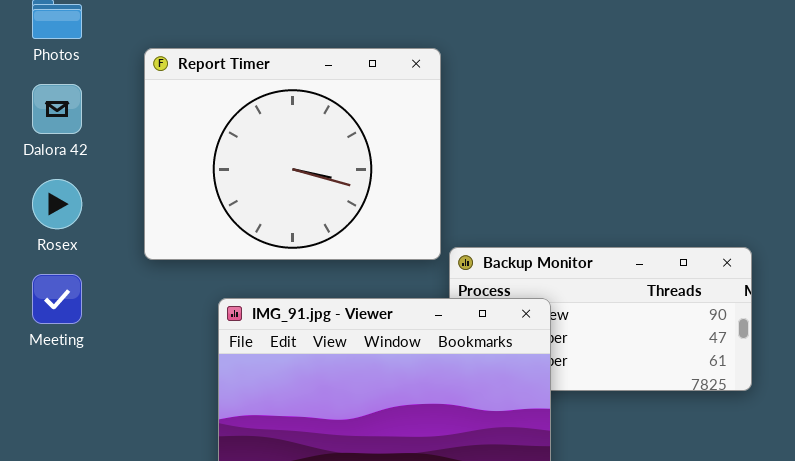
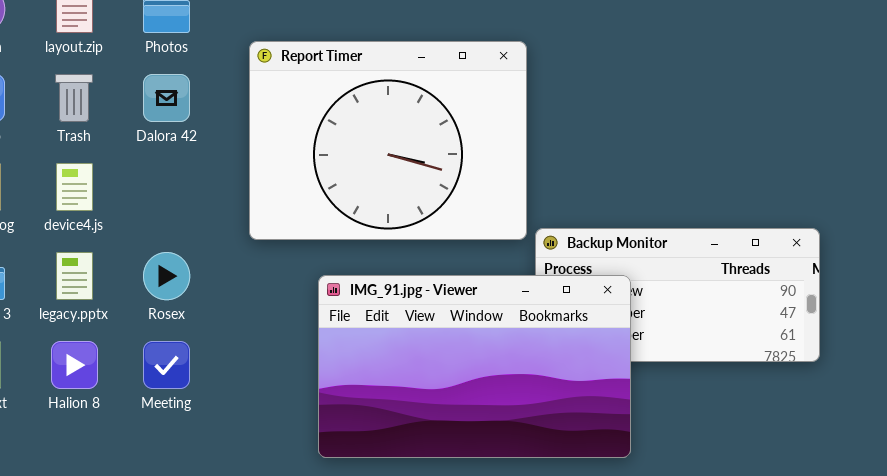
Rosex: [32,179,82,229] -> [143,252,190,300], moved
Meeting: [32,274,82,324] -> [143,341,190,389], moved

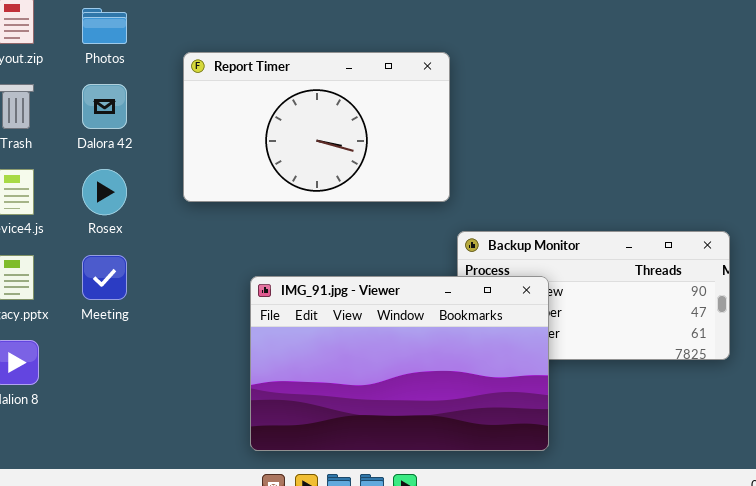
Report Timer: [249,41,527,240] -> [183,52,450,202], resized
Rosex: [143,252,190,300] -> [82,169,127,215], moved
Meeting: [143,341,190,389] -> [82,255,127,300], moved

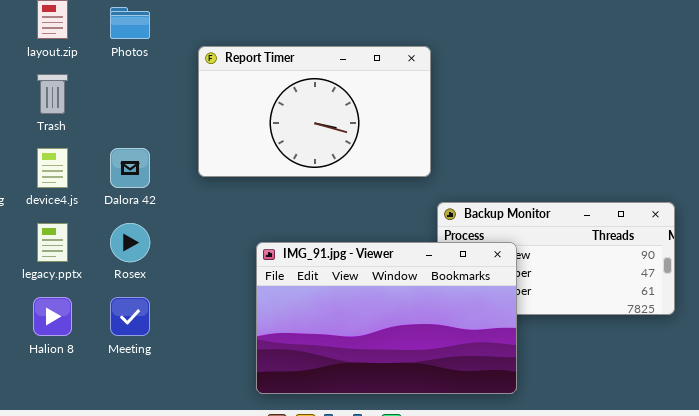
Dalora 42: [82,84,127,129] -> [110,148,150,188], moved
Rosex: [82,169,127,215] -> [110,223,150,262], moved
Meeting: [82,255,127,300] -> [110,297,150,336], moved

